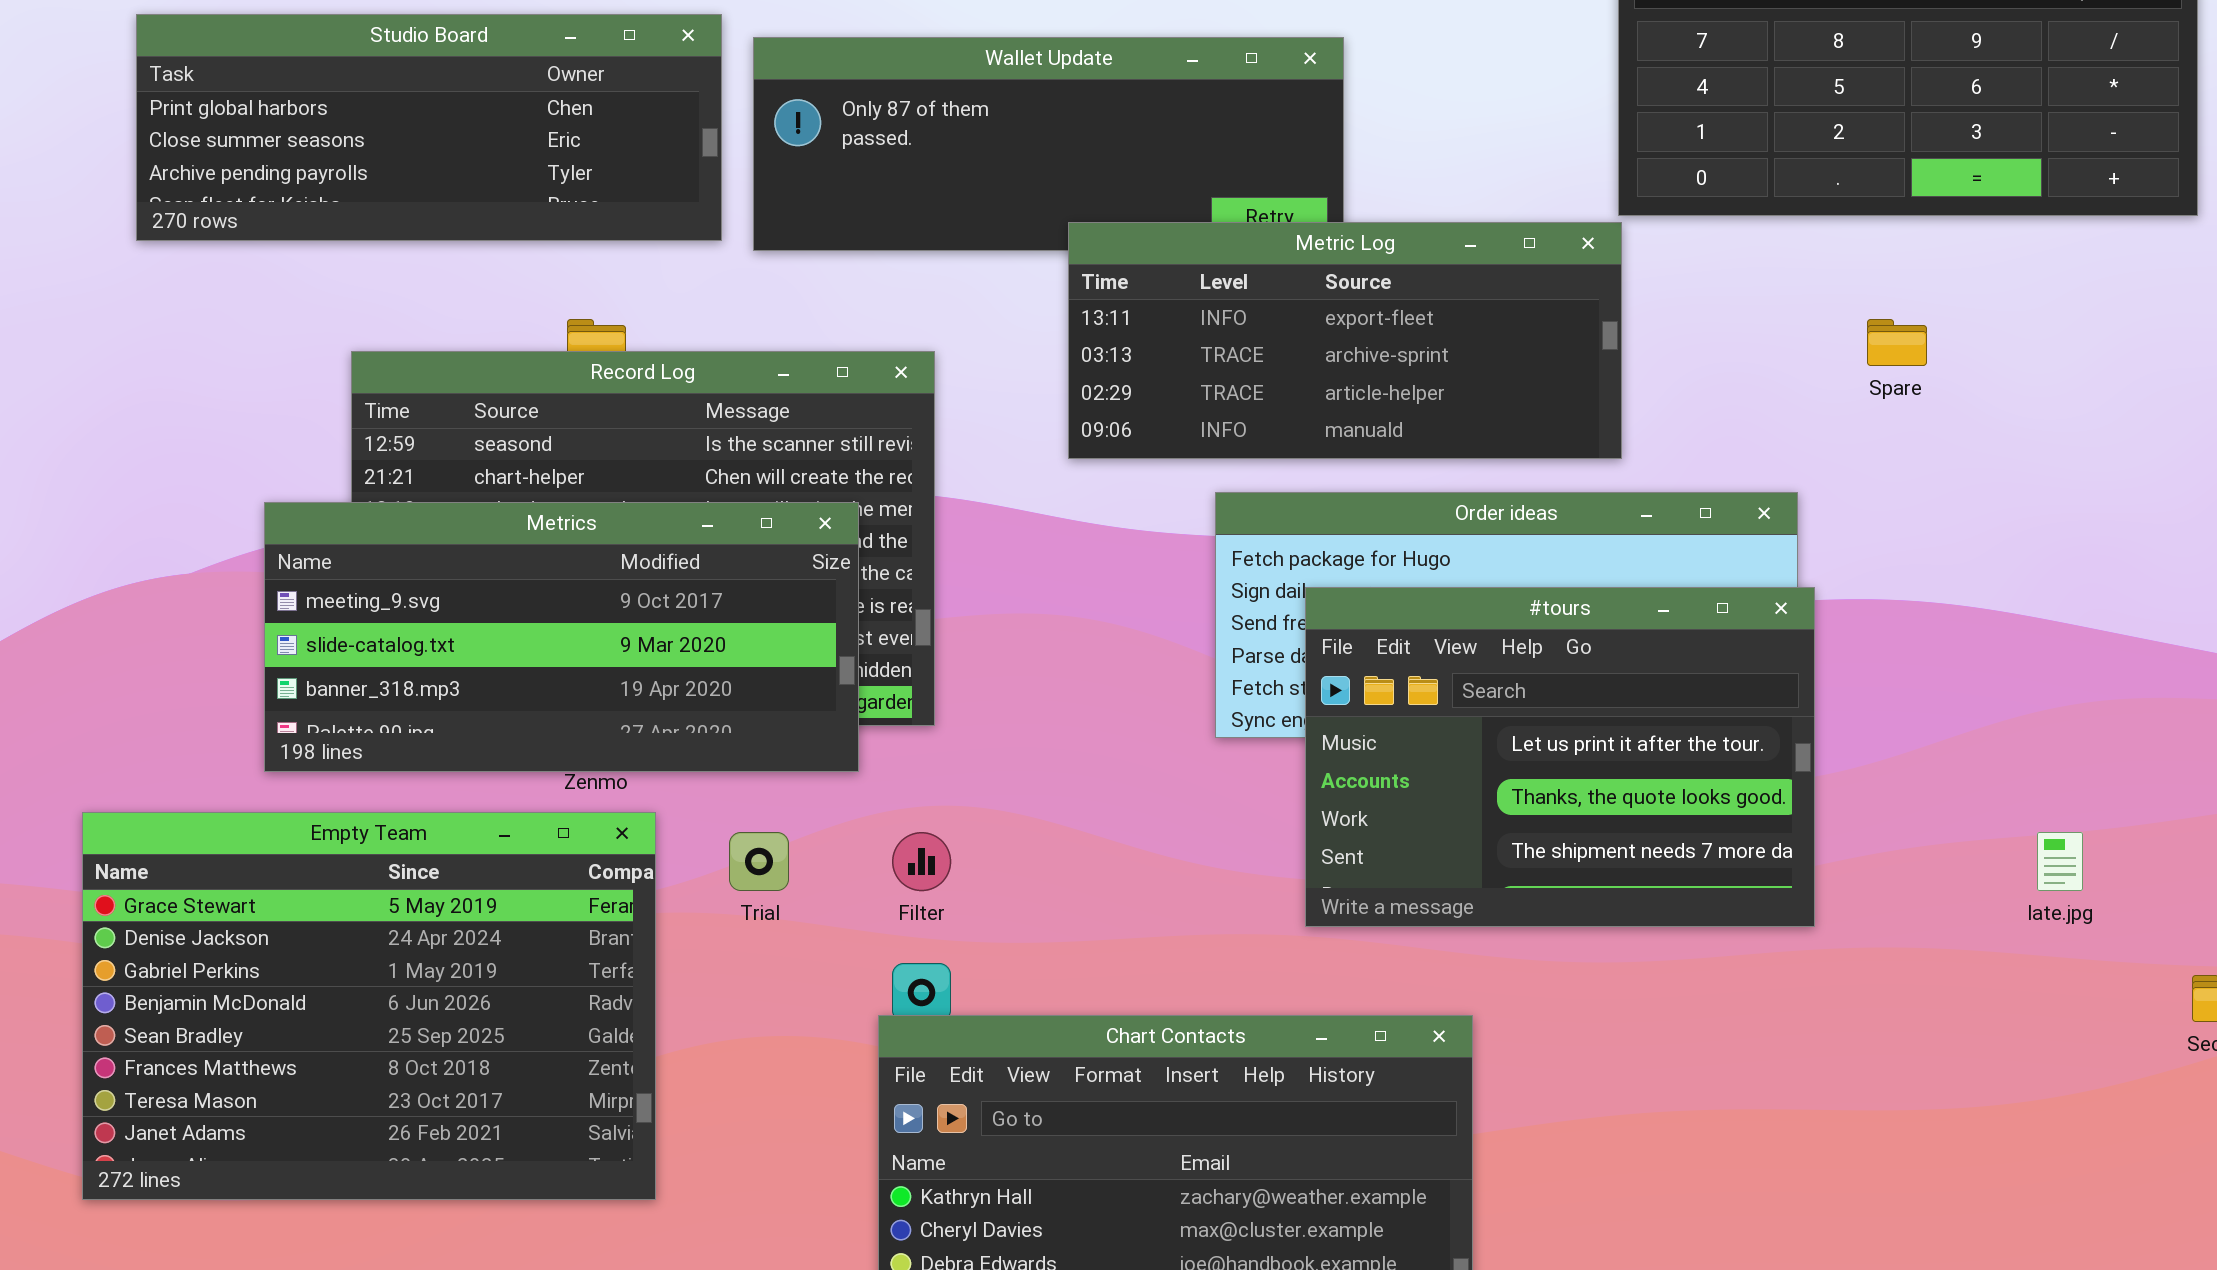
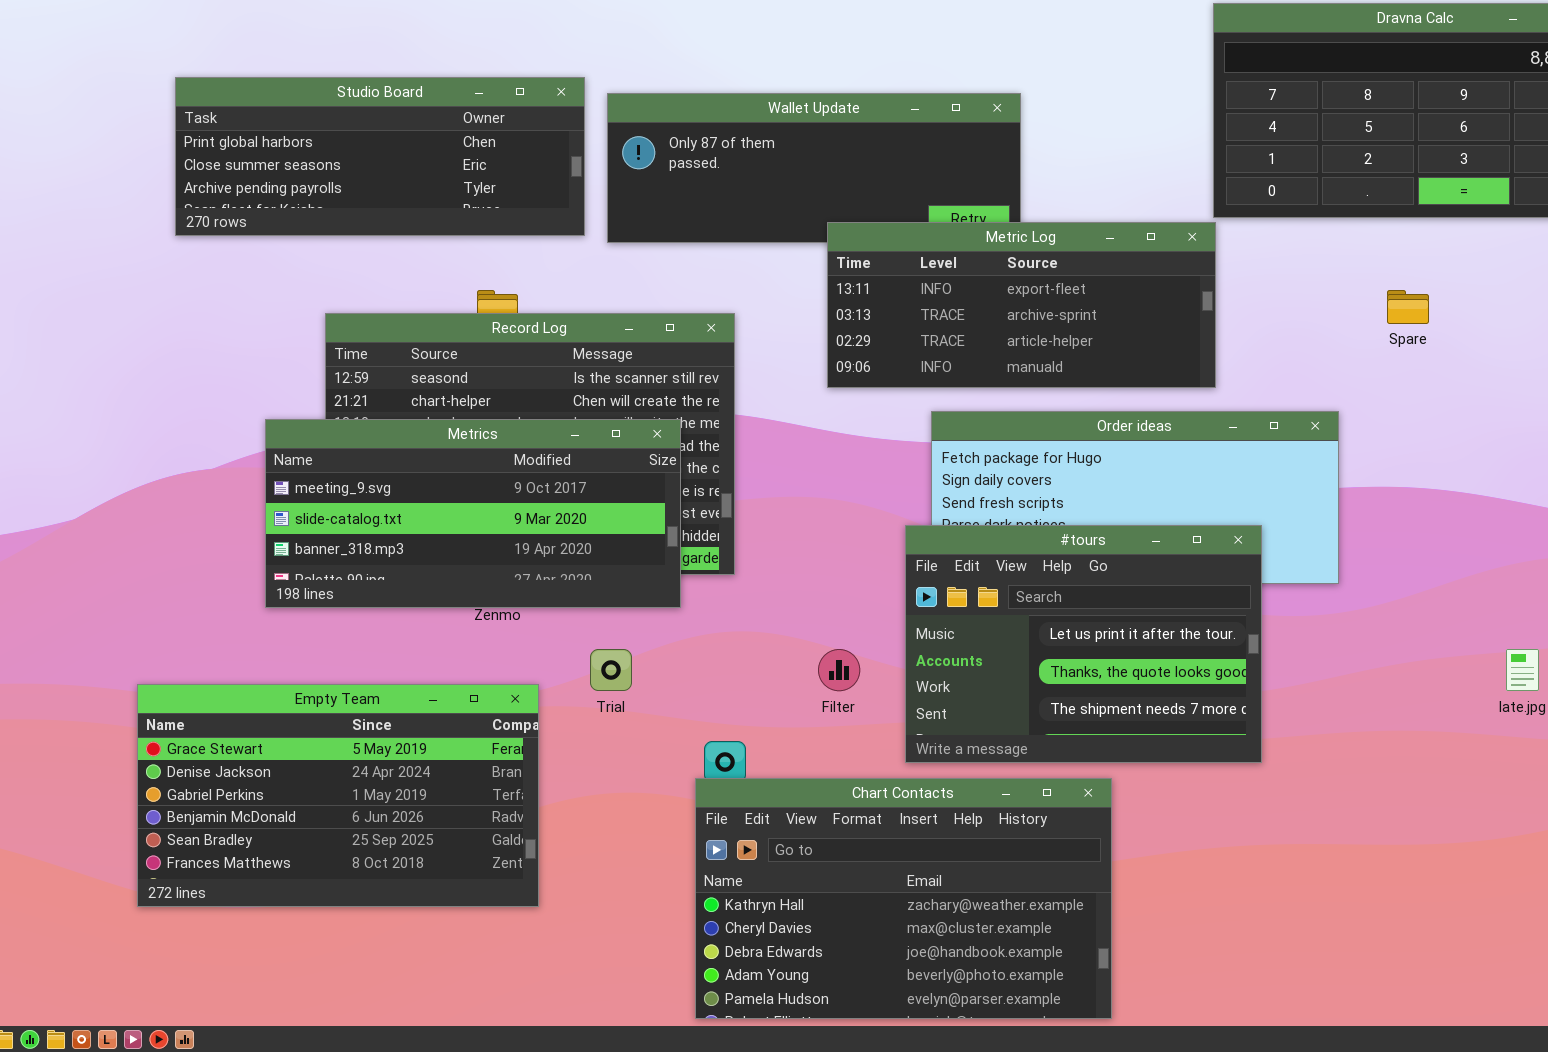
#tours: [1305,587,1815,927] -> [905,525,1262,763], moved
Empty Team: [82,812,656,1200] -> [137,684,539,907], resized
Filter: [892,832,951,891] -> [818,649,860,691], moved

